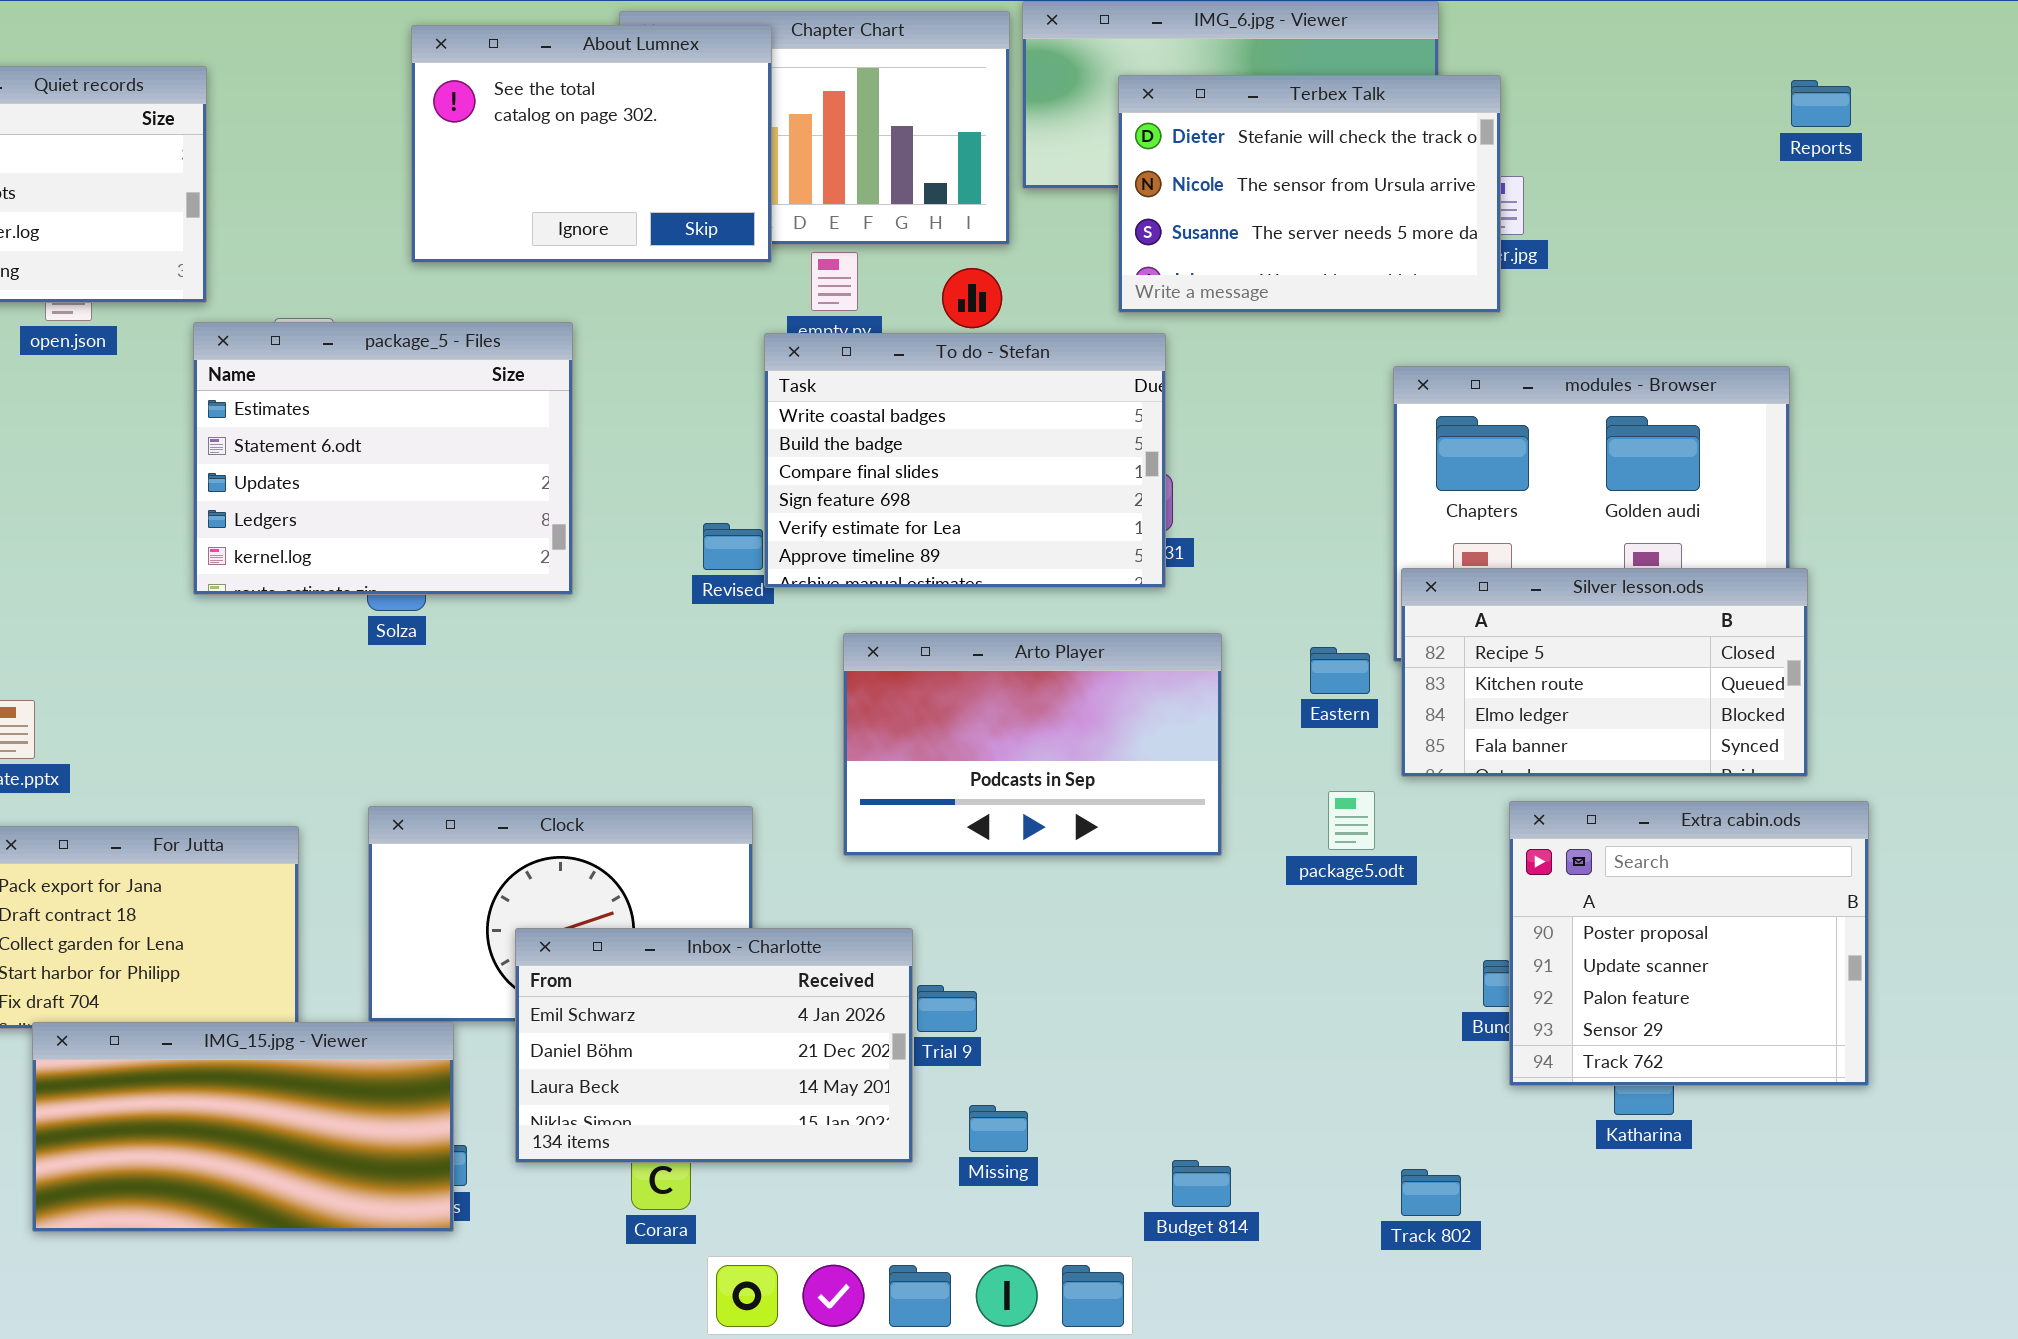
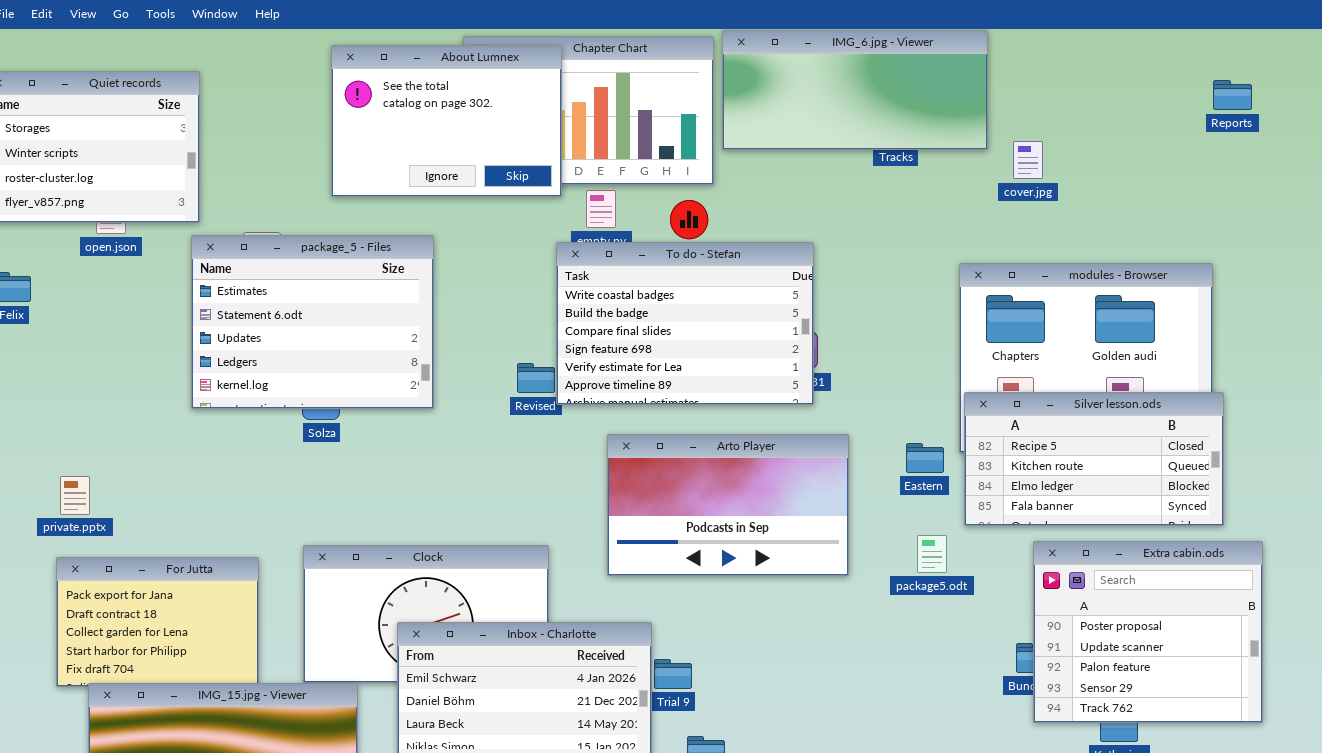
Terbex Talk: [1118,75,1501,313] -> none, closed

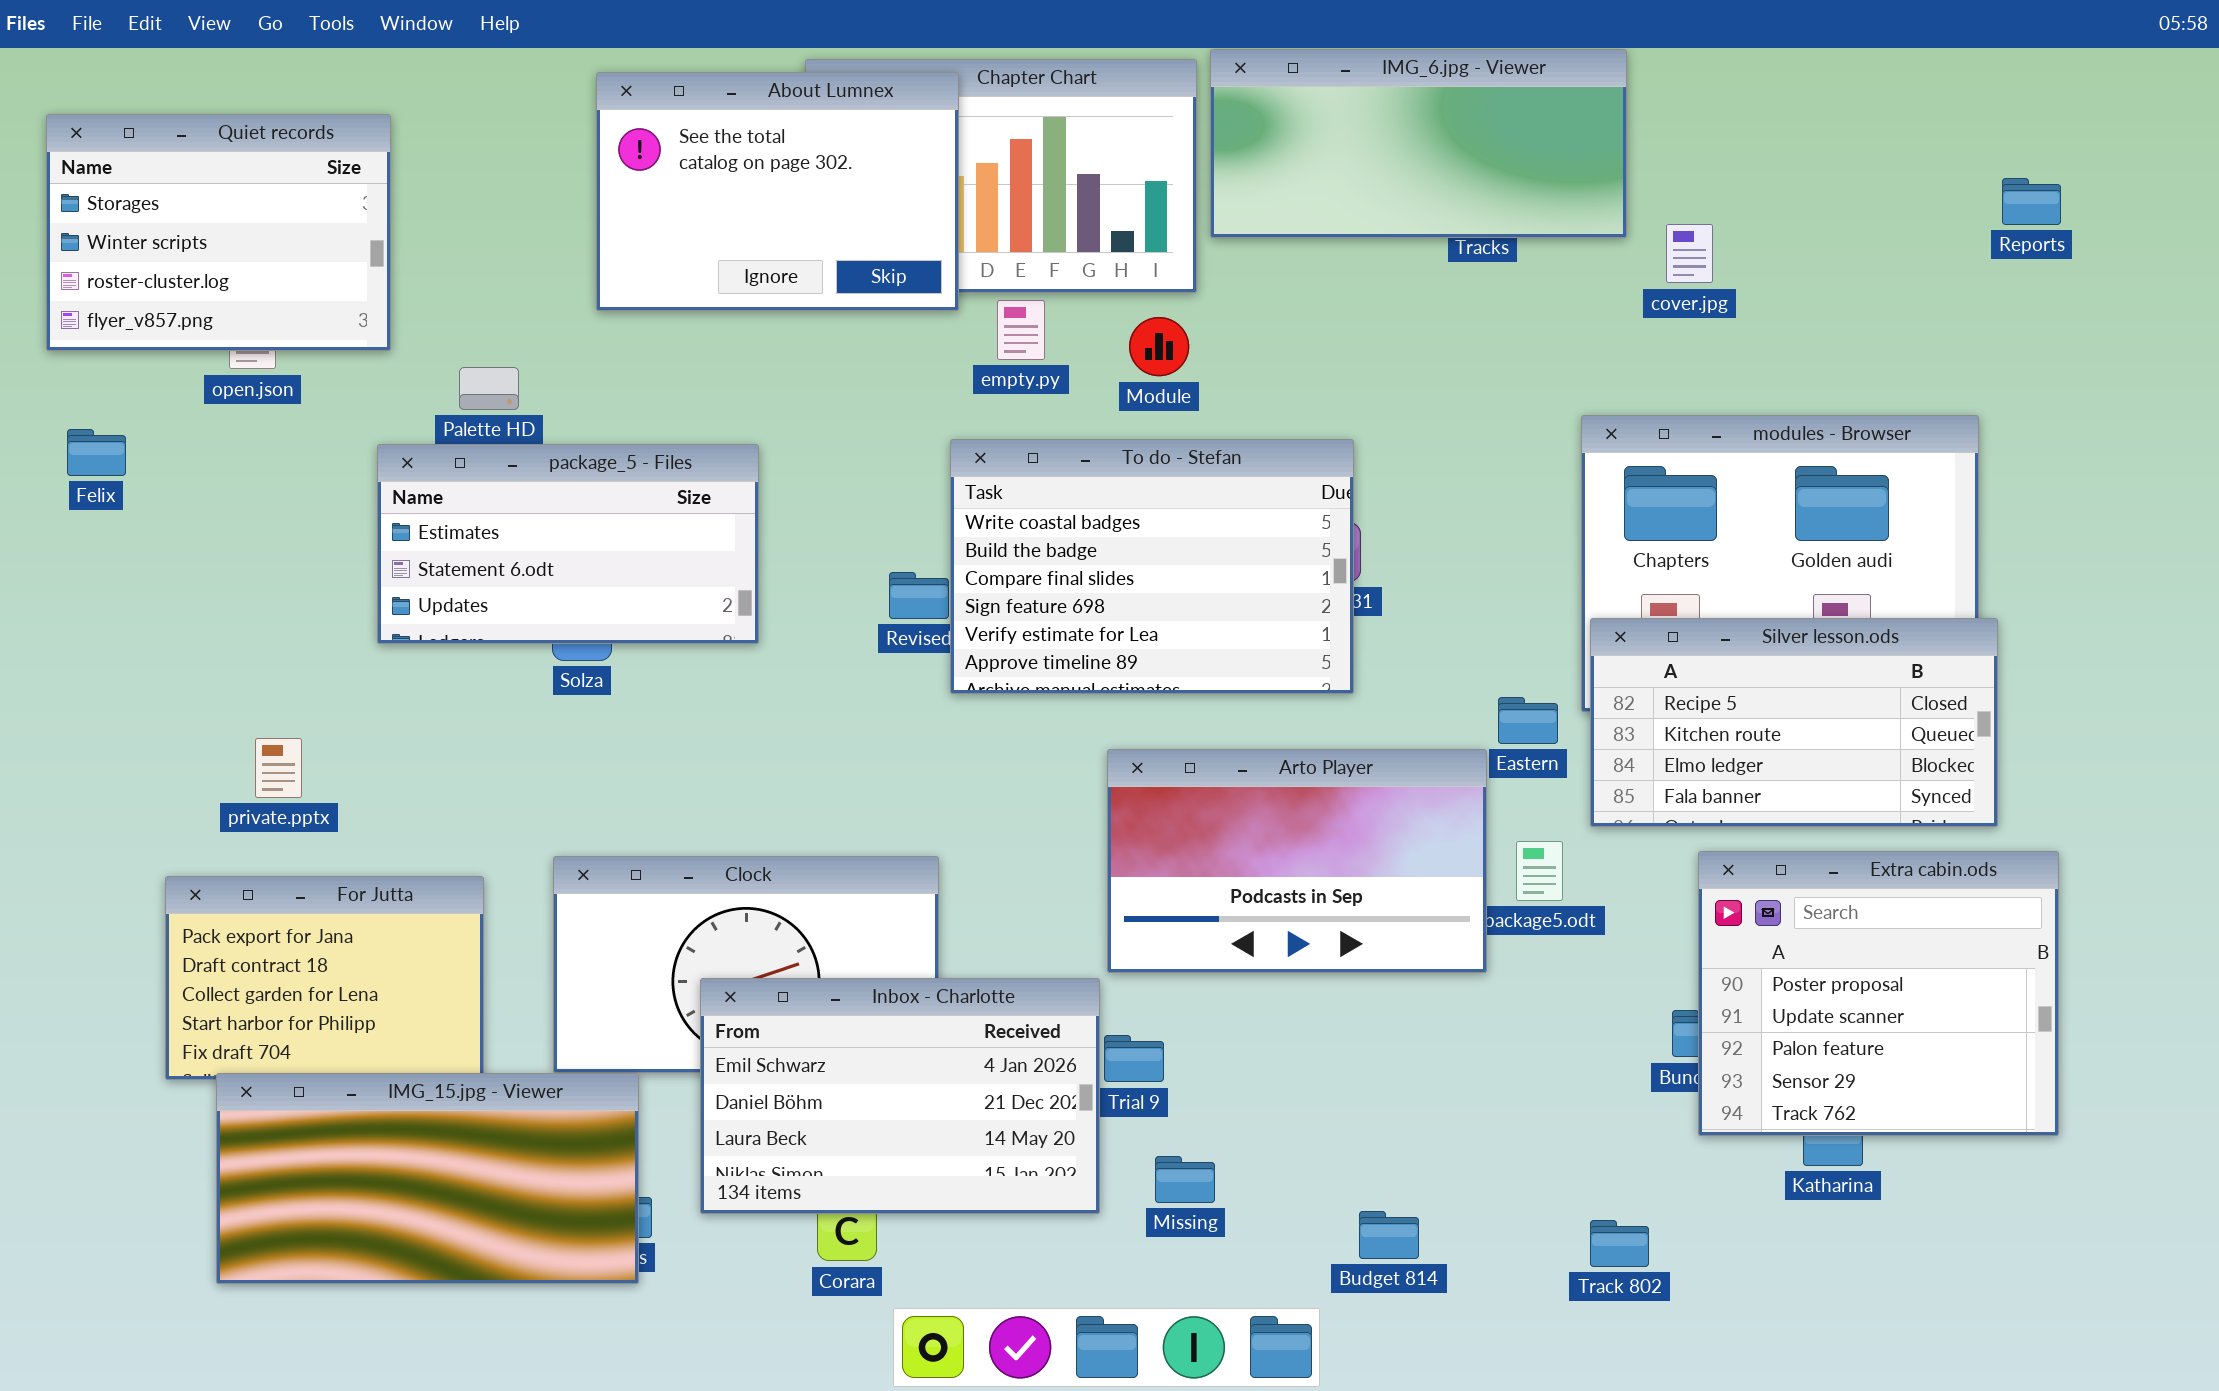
Reports: [1213,80,1252,110] -> [2002,178,2061,225], moved
package_5 - Files: [191,235,434,409] -> [377,444,759,644], resized
To do - Stefan: [556,242,814,405] -> [950,439,1354,694], moved
Arto Player: [607,434,849,576] -> [1107,749,1487,973], moved
private.pptx: [60,476,90,515] -> [255,738,302,798], moved

